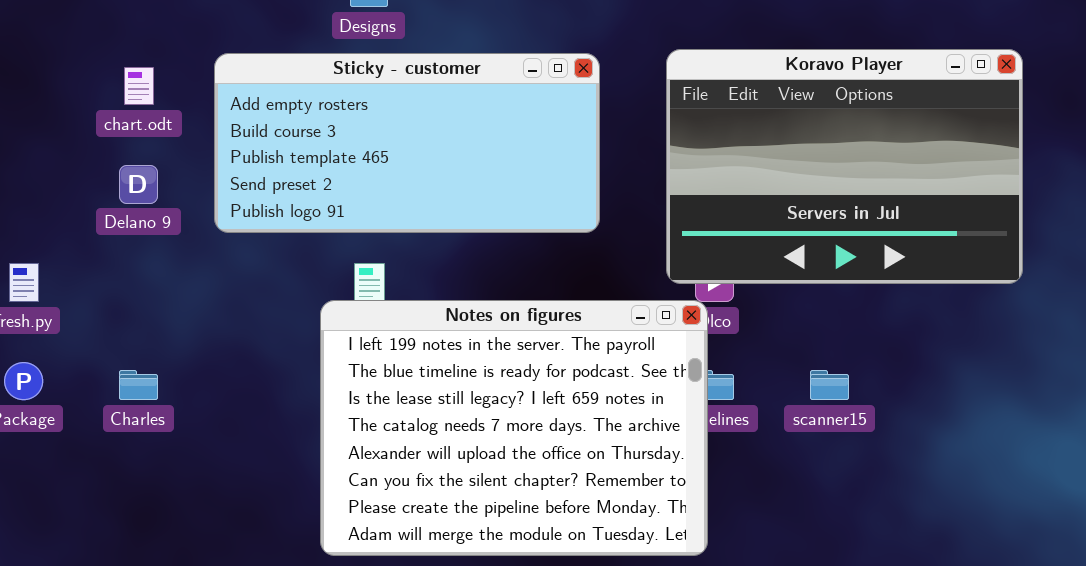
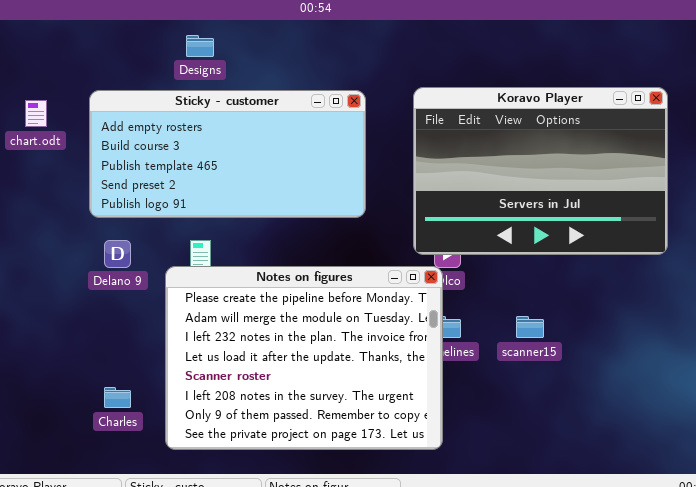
Delano 9: [119,165,158,204] -> [104,240,131,268], moved
Notes on figures: [320,300,708,556] -> [165,266,443,450], scrolled down 6 rows
Charles: [119,370,158,400] -> [104,387,131,408], moved

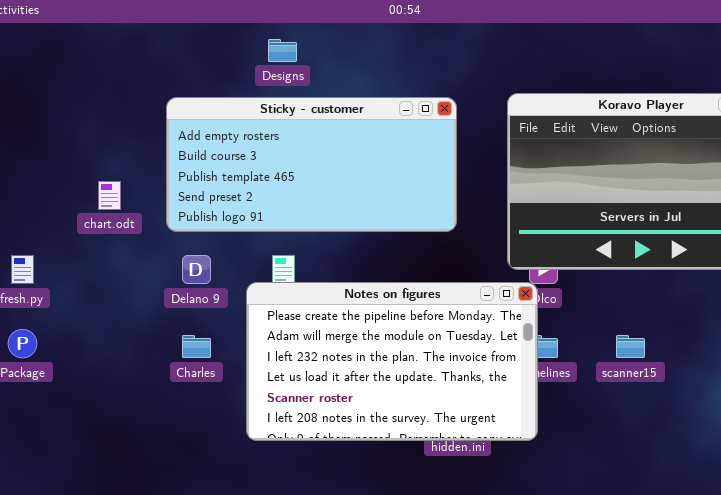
chart.odt: [25,100,47,127] -> [98,181,121,210], moved
Notes on figures: [165,266,443,450] -> [246,282,538,441], resized
Charles: [104,387,131,408] -> [182,335,211,358], moved

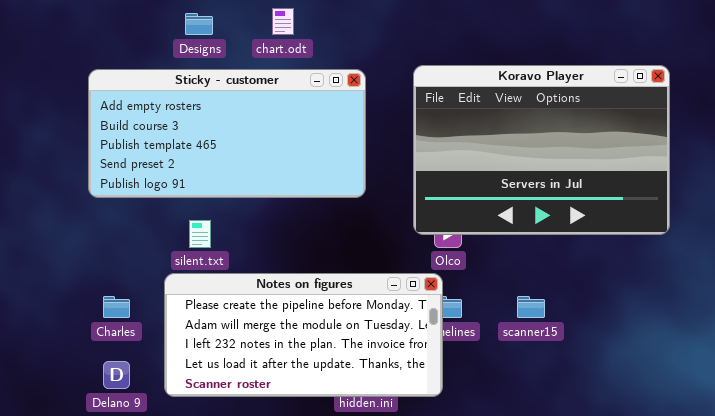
chart.odt: [98,181,121,210] -> [272,8,294,35], moved
Delano 9: [182,255,211,284] -> [103,361,130,389], moved
Notes on figures: [246,282,538,441] -> [164,273,443,397], resized

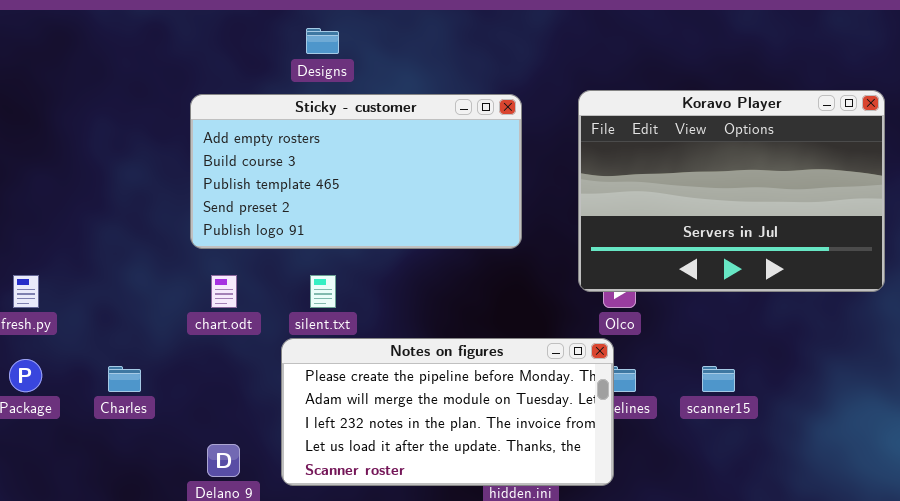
chart.odt: [272,8,294,35] -> [211,275,237,308], moved
Charles: [103,296,130,318] -> [108,366,141,392], moved

